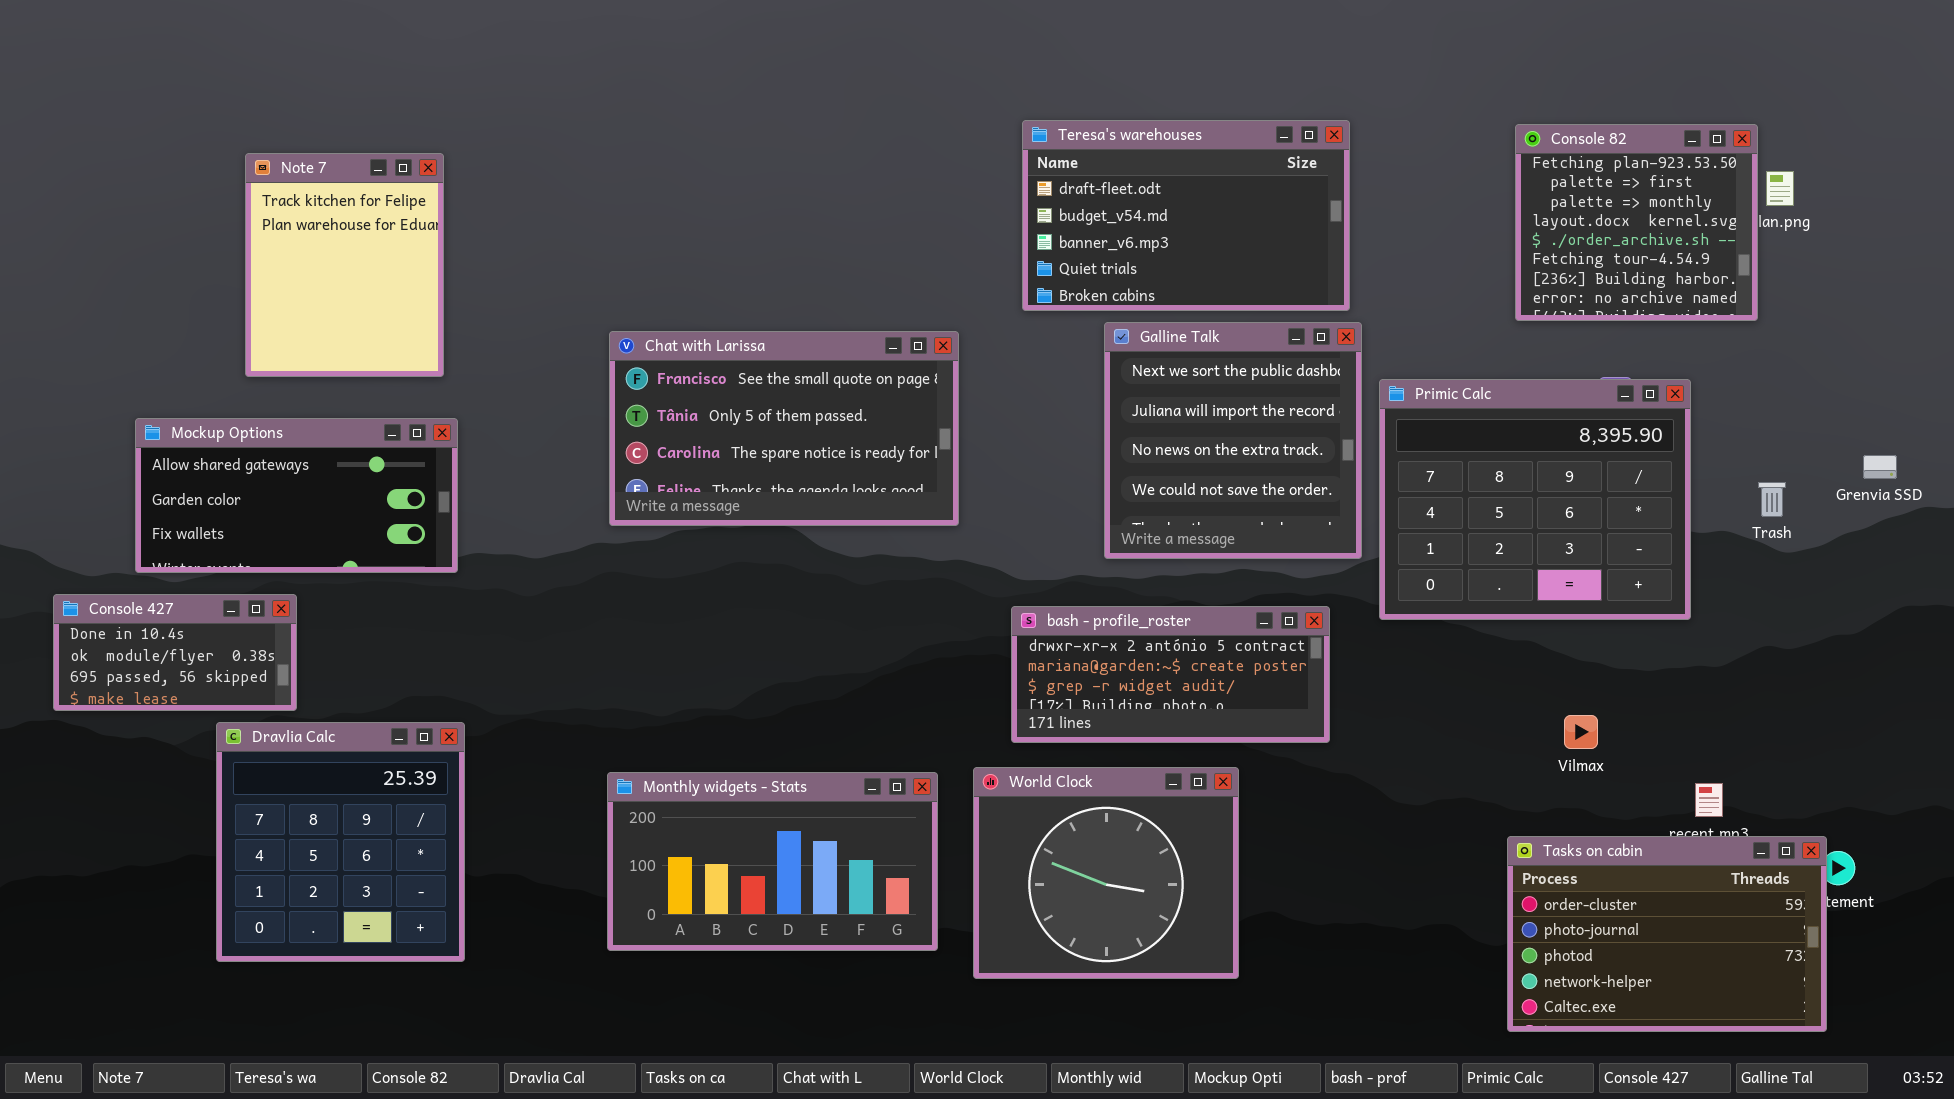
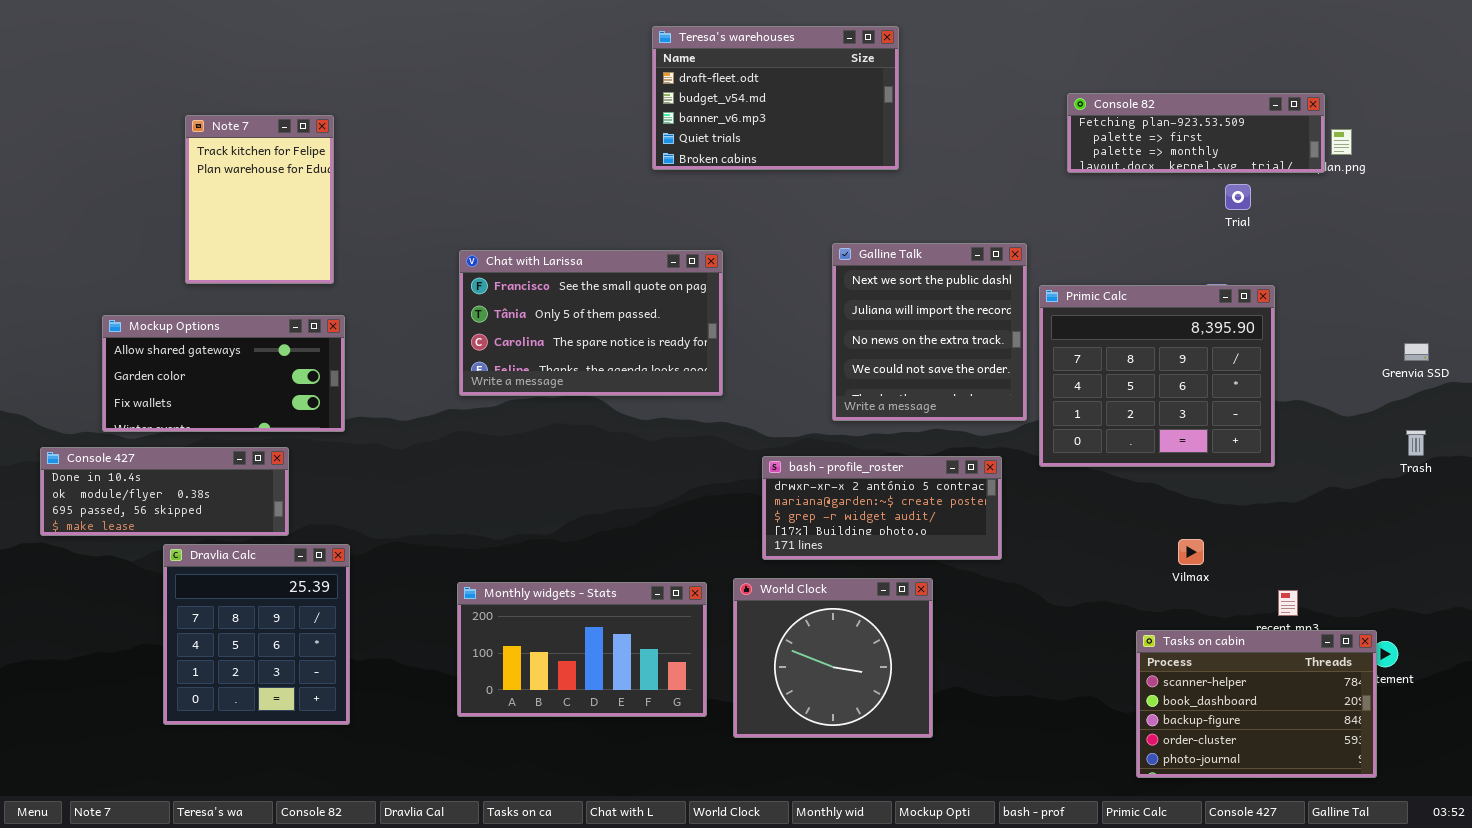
Teresa's warehouses: [1022,120,1350,311] -> [652,26,899,170], moved
Console 82: [1515,124,1758,321] -> [1067,93,1325,173], resized
Trash: [1758,482,1786,517] -> [1406,430,1426,456], moved
Console 427: [53,594,297,711] -> [40,447,289,536], resized
Tasks on cabin: [1507,836,1827,1032] -> [1136,630,1377,778], scrolled up 3 rows

